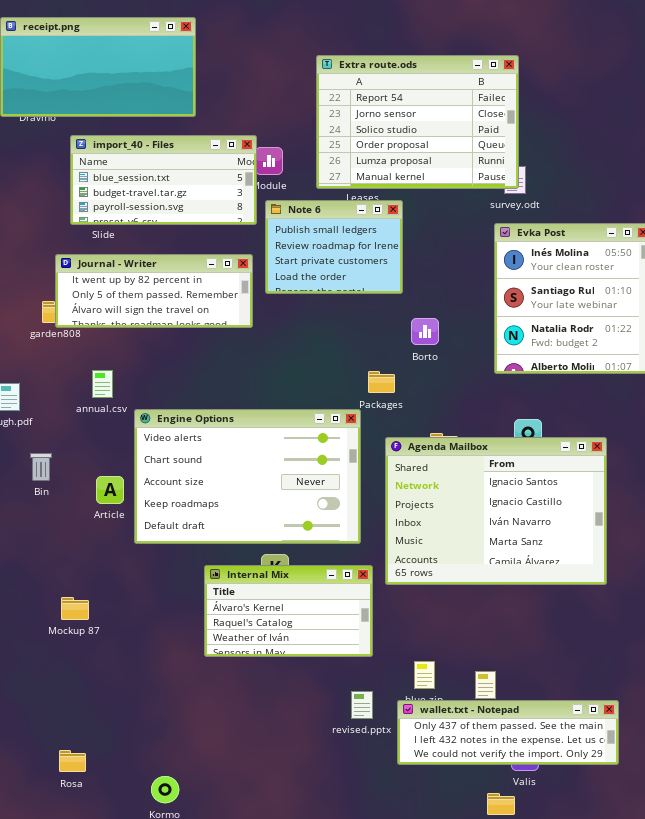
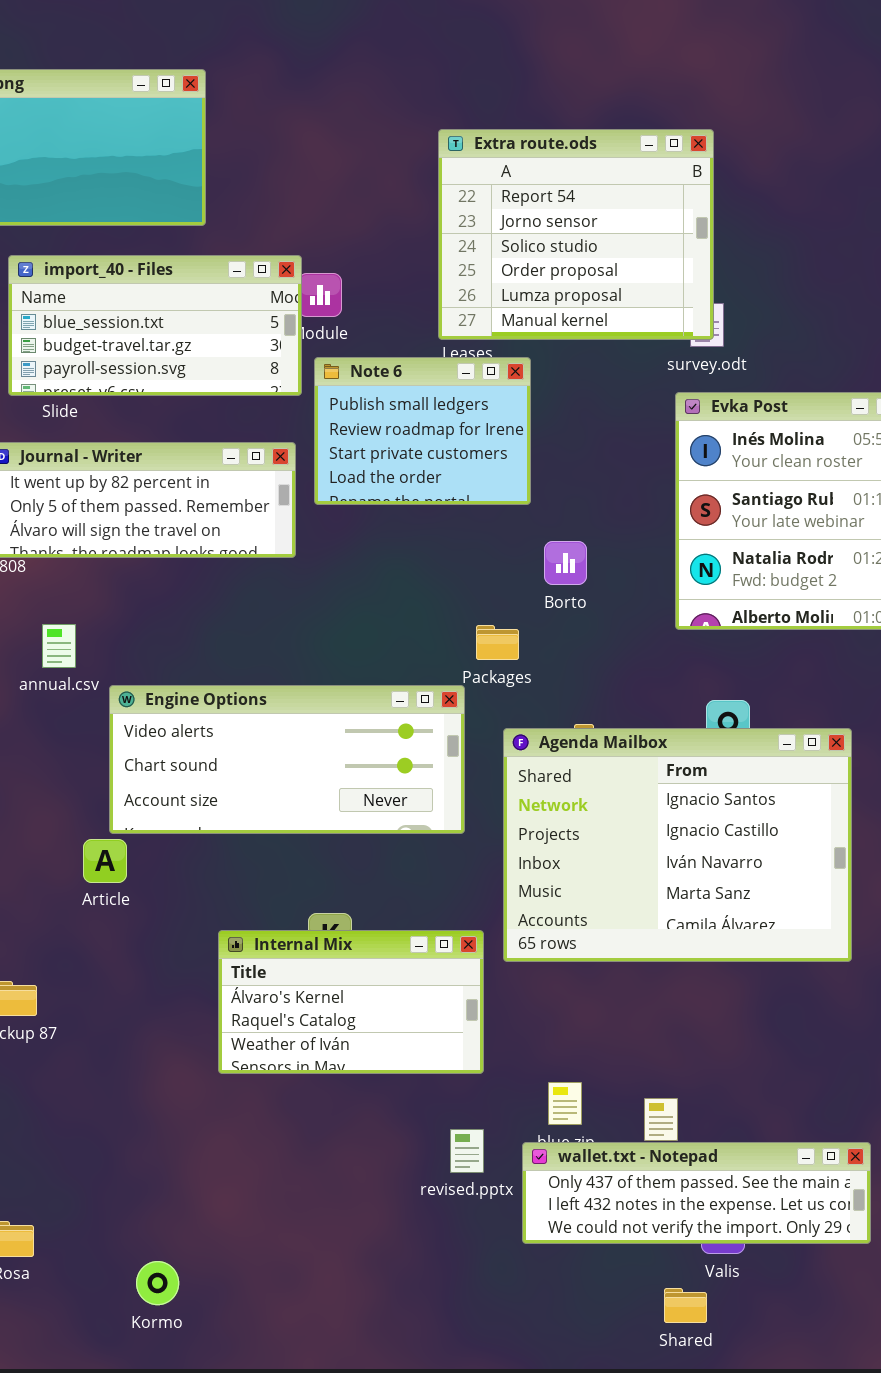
Extra route.ods: [316,55,519,189] -> [438,129,714,340], resized
Engine Options: [134,409,361,544] -> [109,685,465,834], resized
Article: [96,476,124,504] -> [83,839,127,883], moved

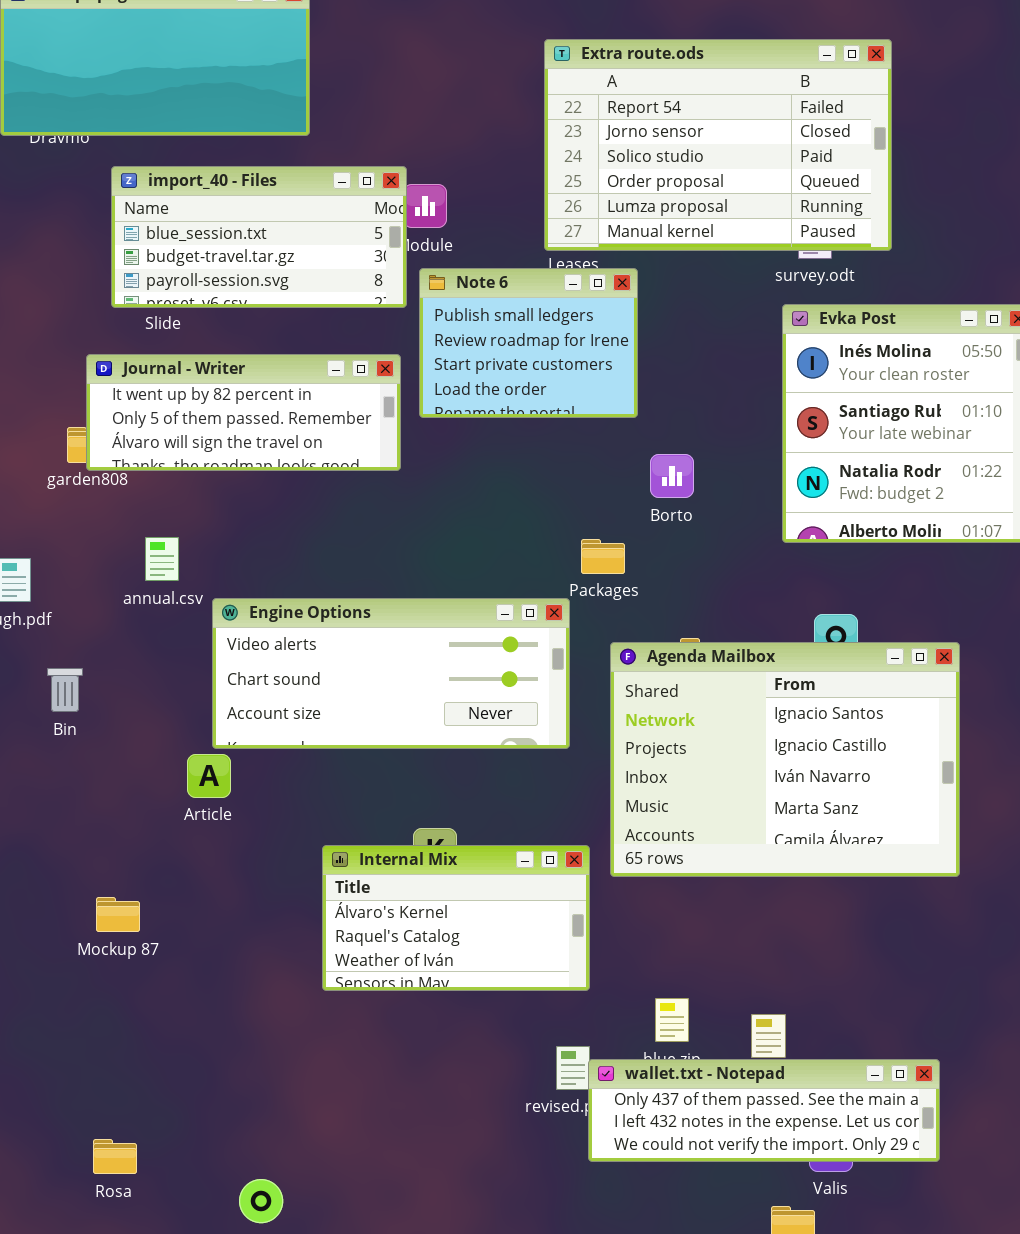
Extra route.ods: [438,129,714,340] -> [544,39,892,251], resized
wallet.txt - Notepad: [522,1142,871,1244] -> [588,1059,940,1162], moved

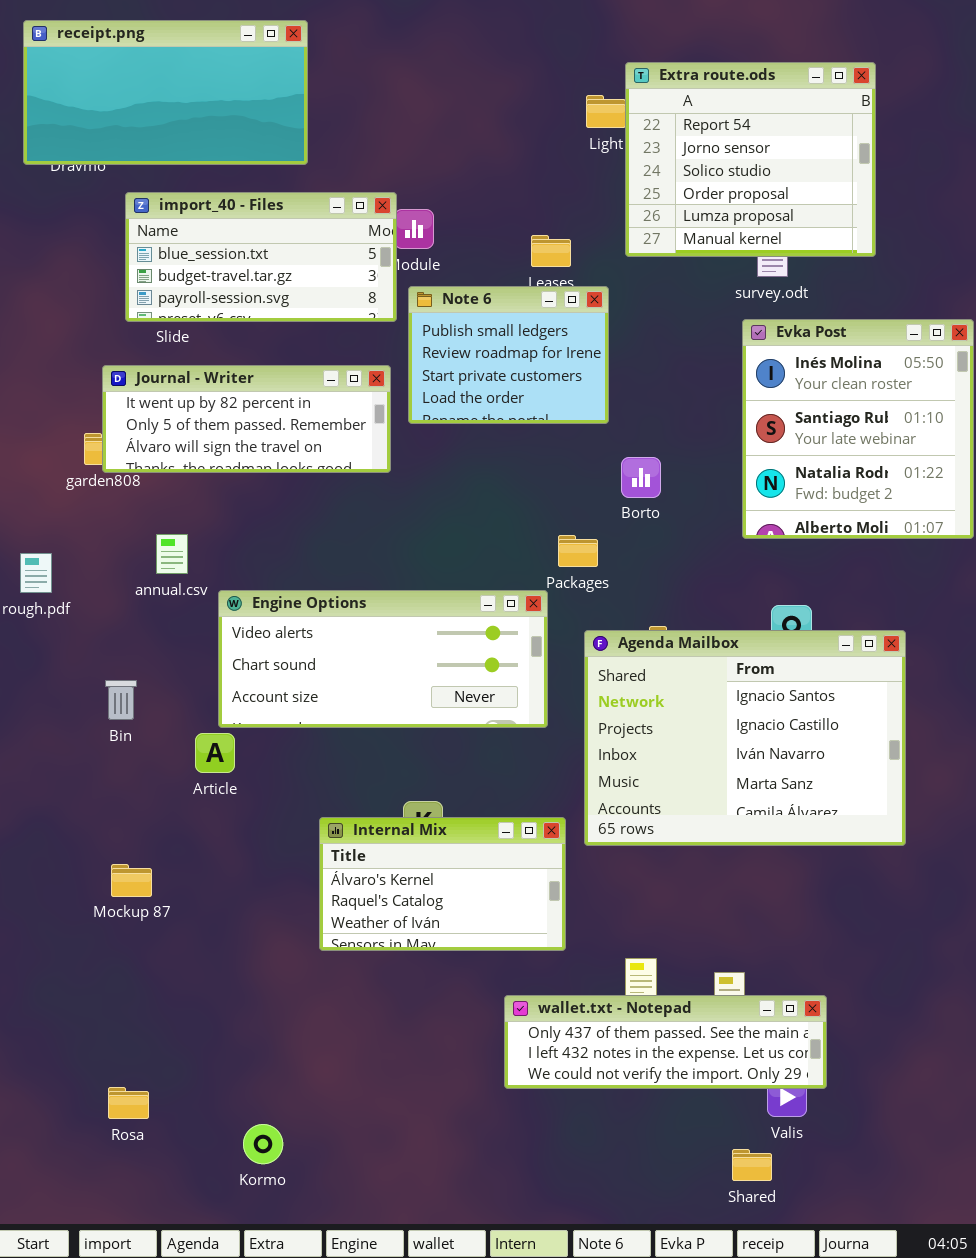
Extra route.ods: [544,39,892,251] -> [625,62,876,257], moved, resized
Bin: [47,668,83,712] -> [105,680,137,720], moved
wallet.txt - Notepad: [588,1059,940,1162] -> [504,995,827,1089], moved

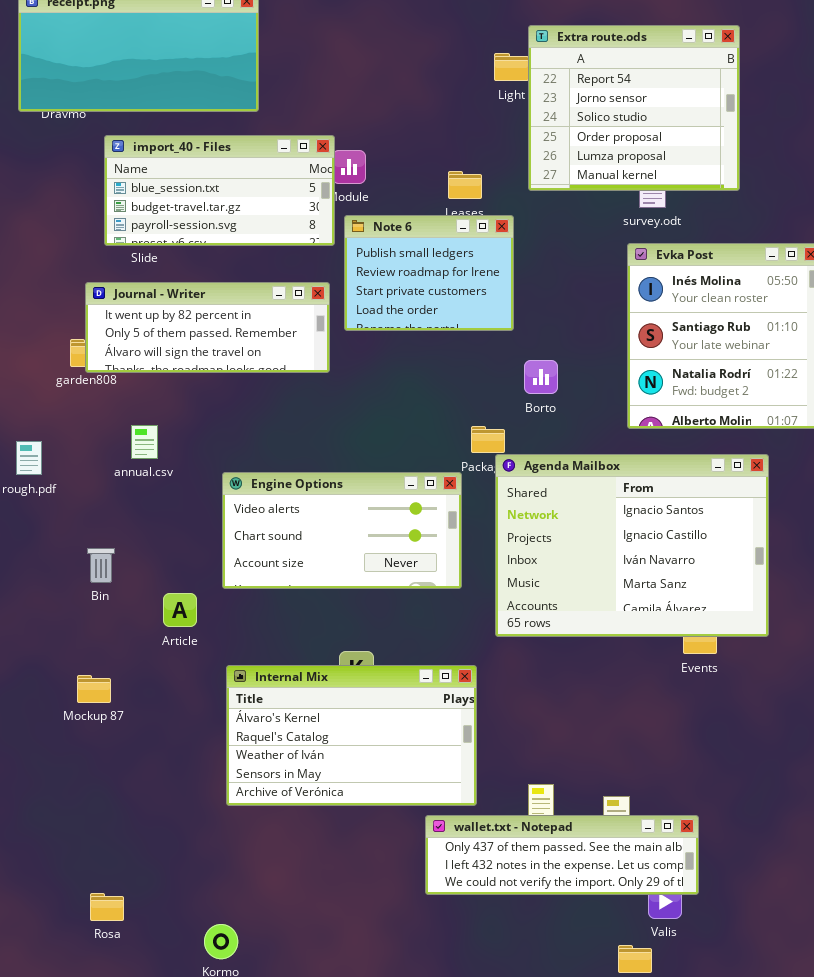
Engine Options: [218,590,548,728] -> [222,472,462,589], resized
Agenda Mailbox: [584,630,906,846] -> [495,454,769,637], moved
Internal Mix: [319,817,566,951] -> [226,665,477,806], resized
Mockup 87: [111,864,152,897] -> [77,675,111,703], moved

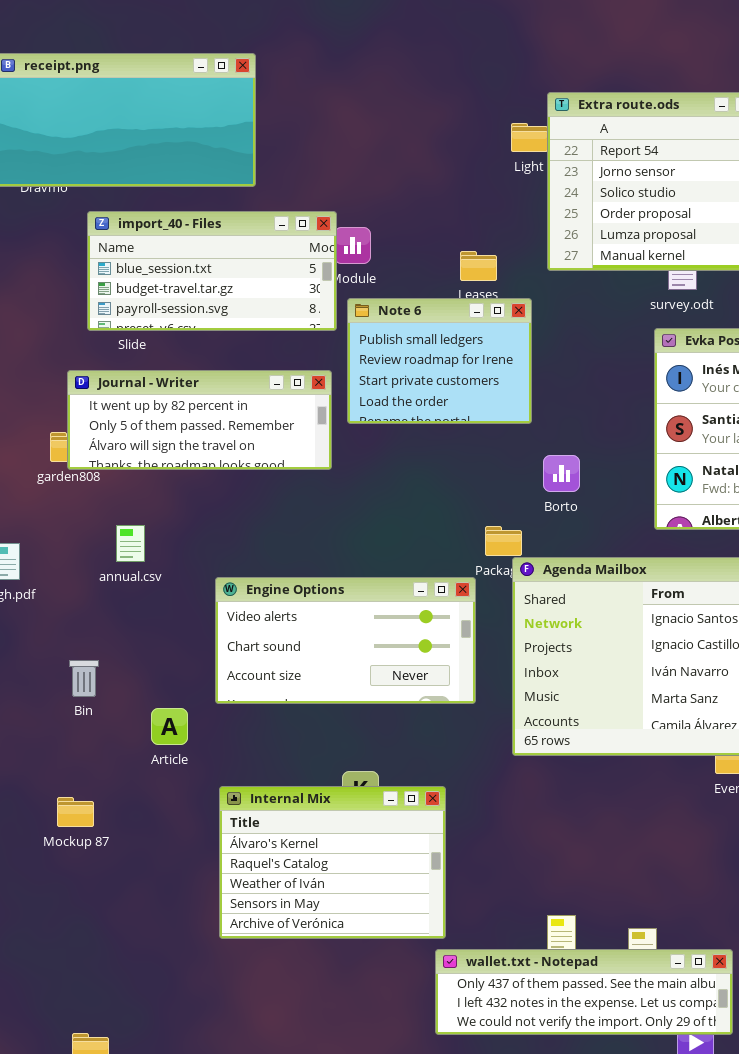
Internal Mix: [226,665,477,806] -> [219,786,446,939], resized

